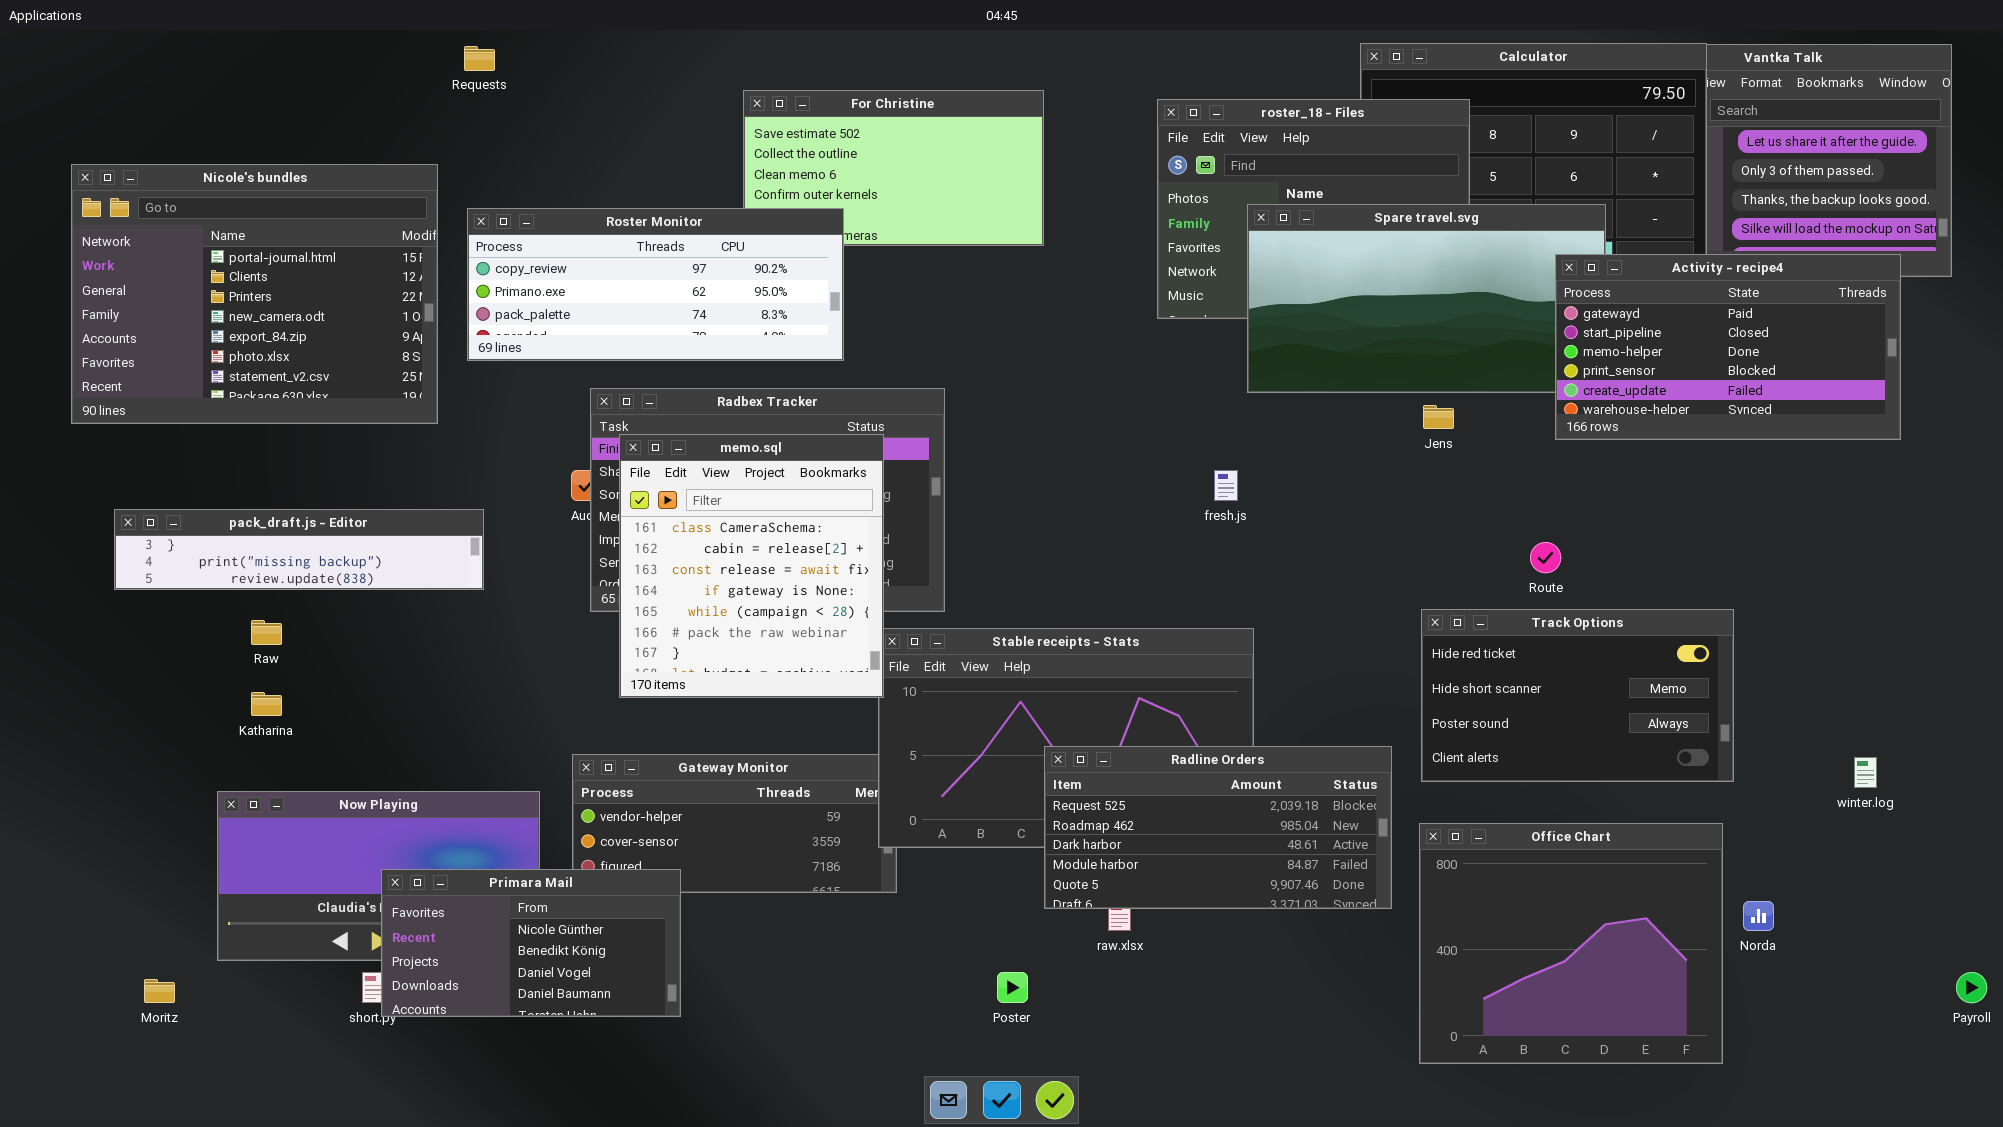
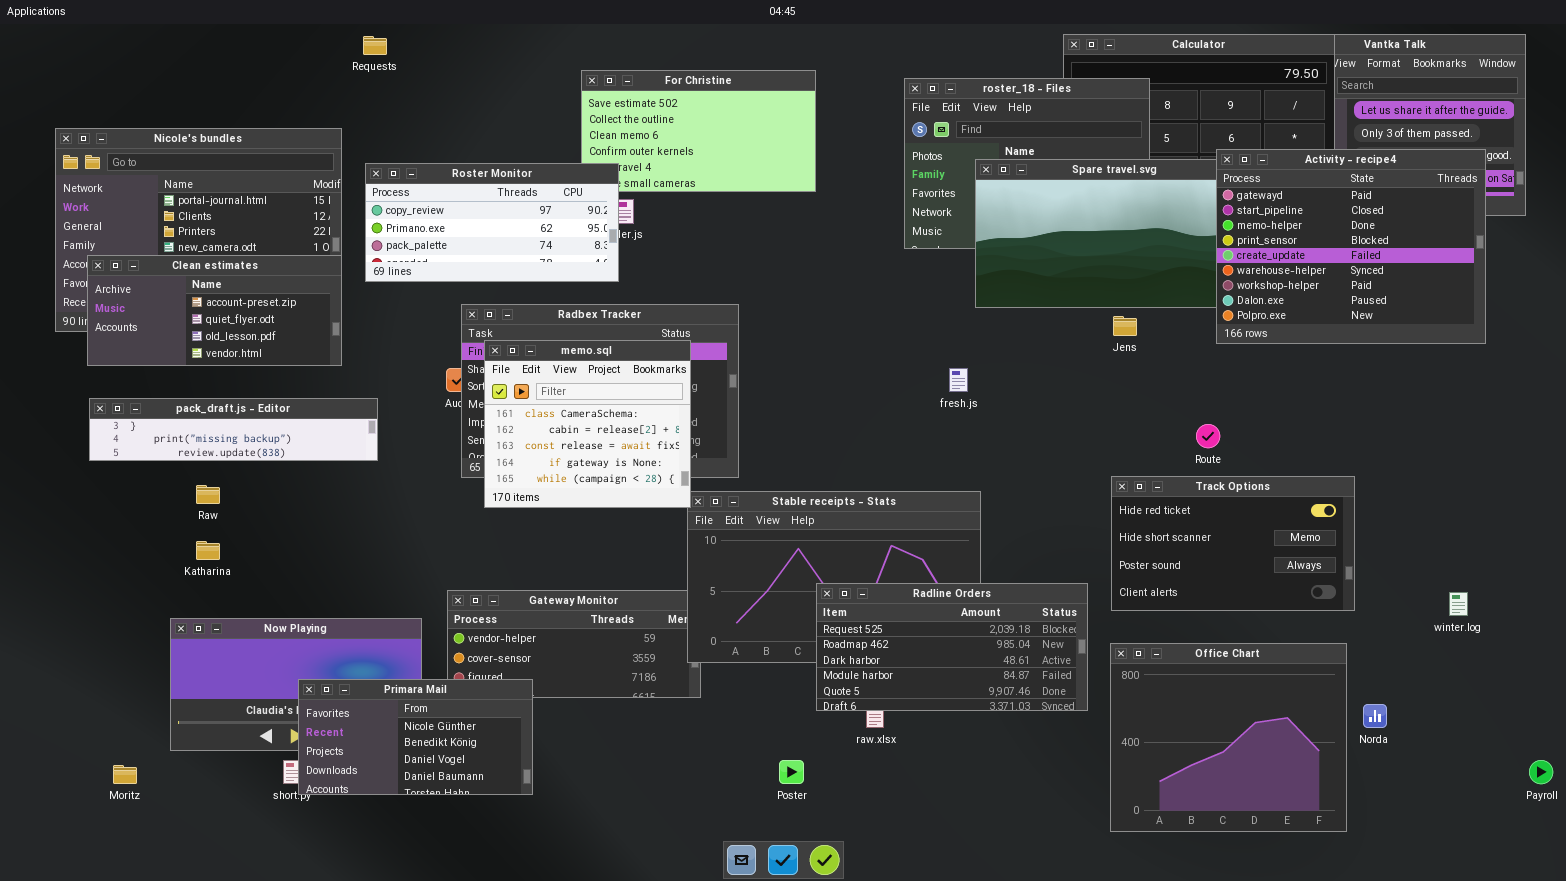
Roster Monitor: [467,208,844,361] -> [365,163,619,282], resized
Activity - recipe4: [1555,254,1901,440] -> [1216,149,1486,344], resized
Clean estimates: none -> [87,255,342,366], opened
memo.sql: [619,434,884,698] -> [484,340,691,508], resized

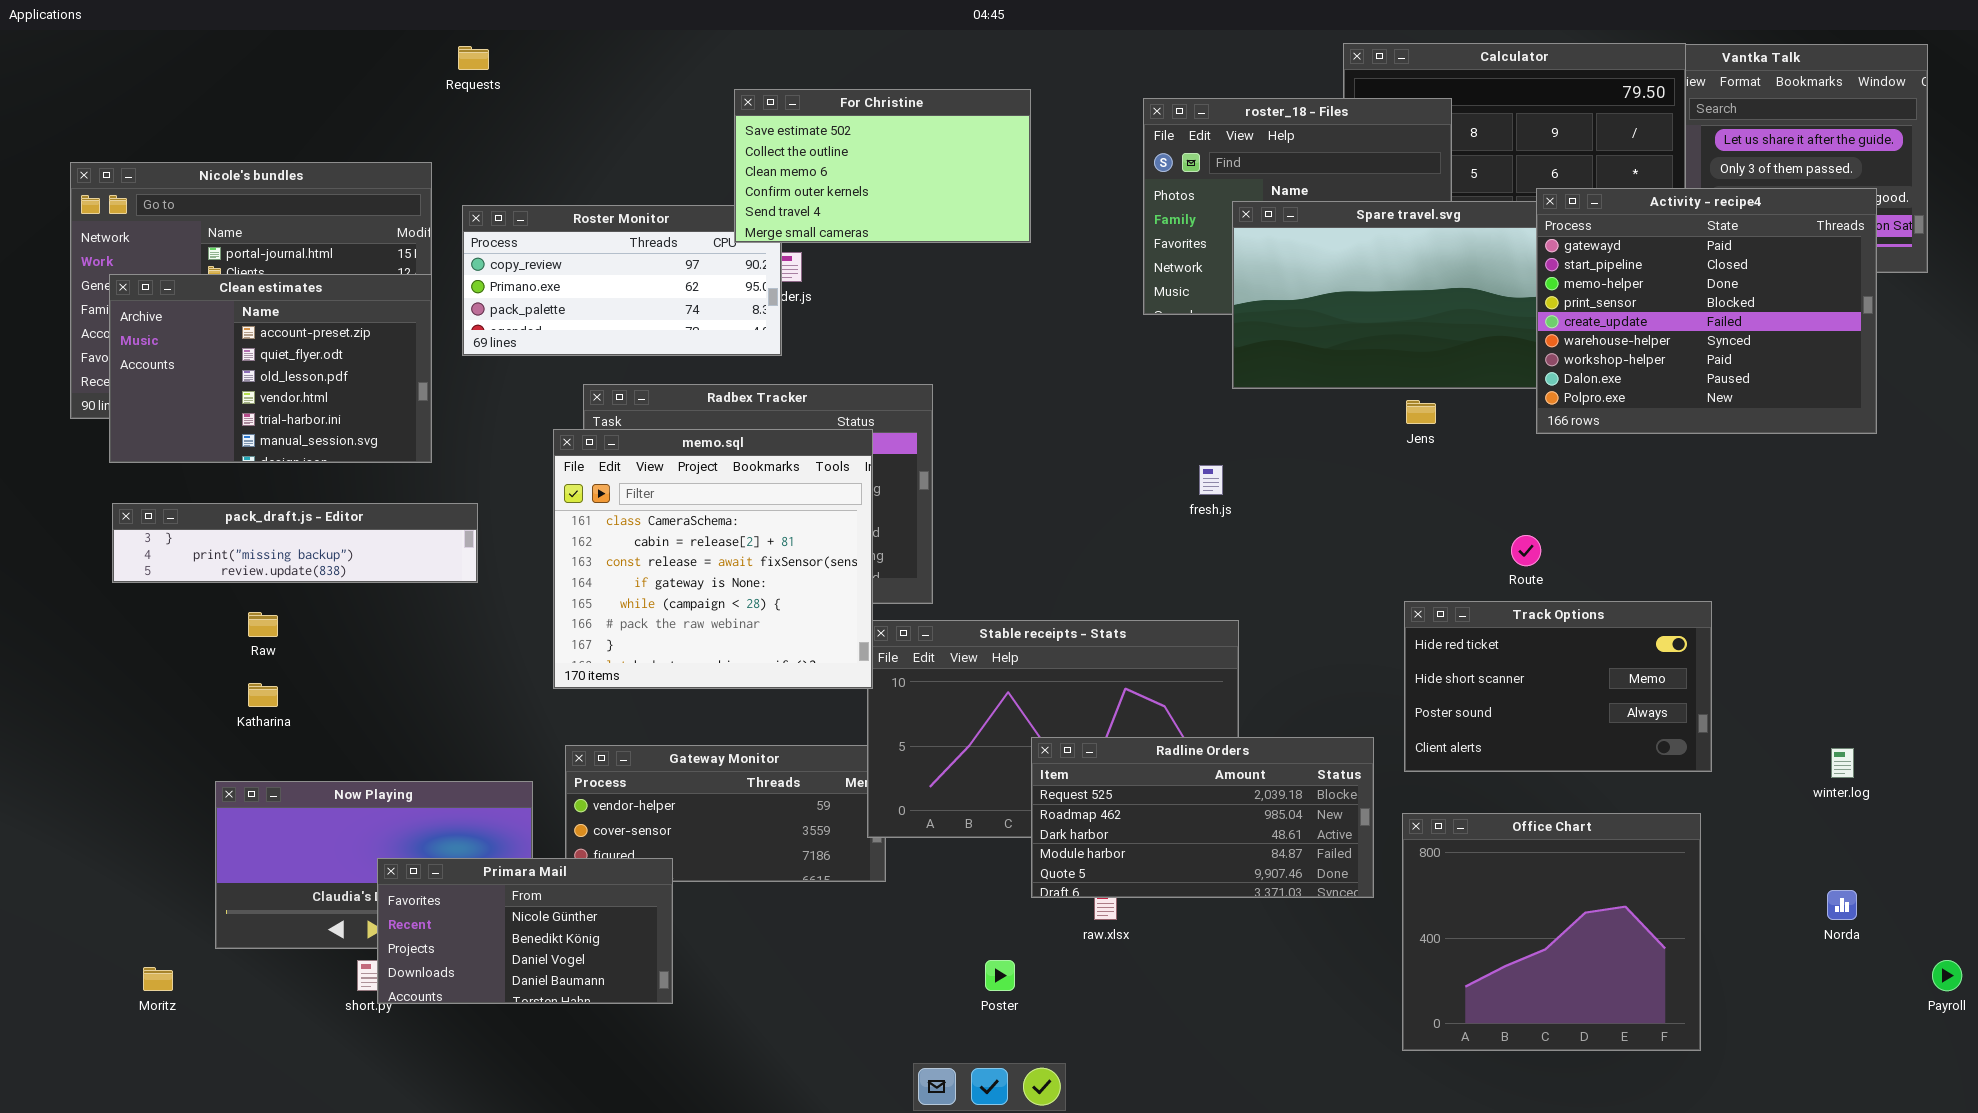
For Christine: [581,70,816,192] -> [734,89,1031,243], raised
Clean estimates: [87,255,342,366] -> [109,274,432,463], resized
memo.sql: [484,340,691,508] -> [553,429,873,689], resized
Norda: [1363,704,1387,728] -> [1827,890,1857,920], moved

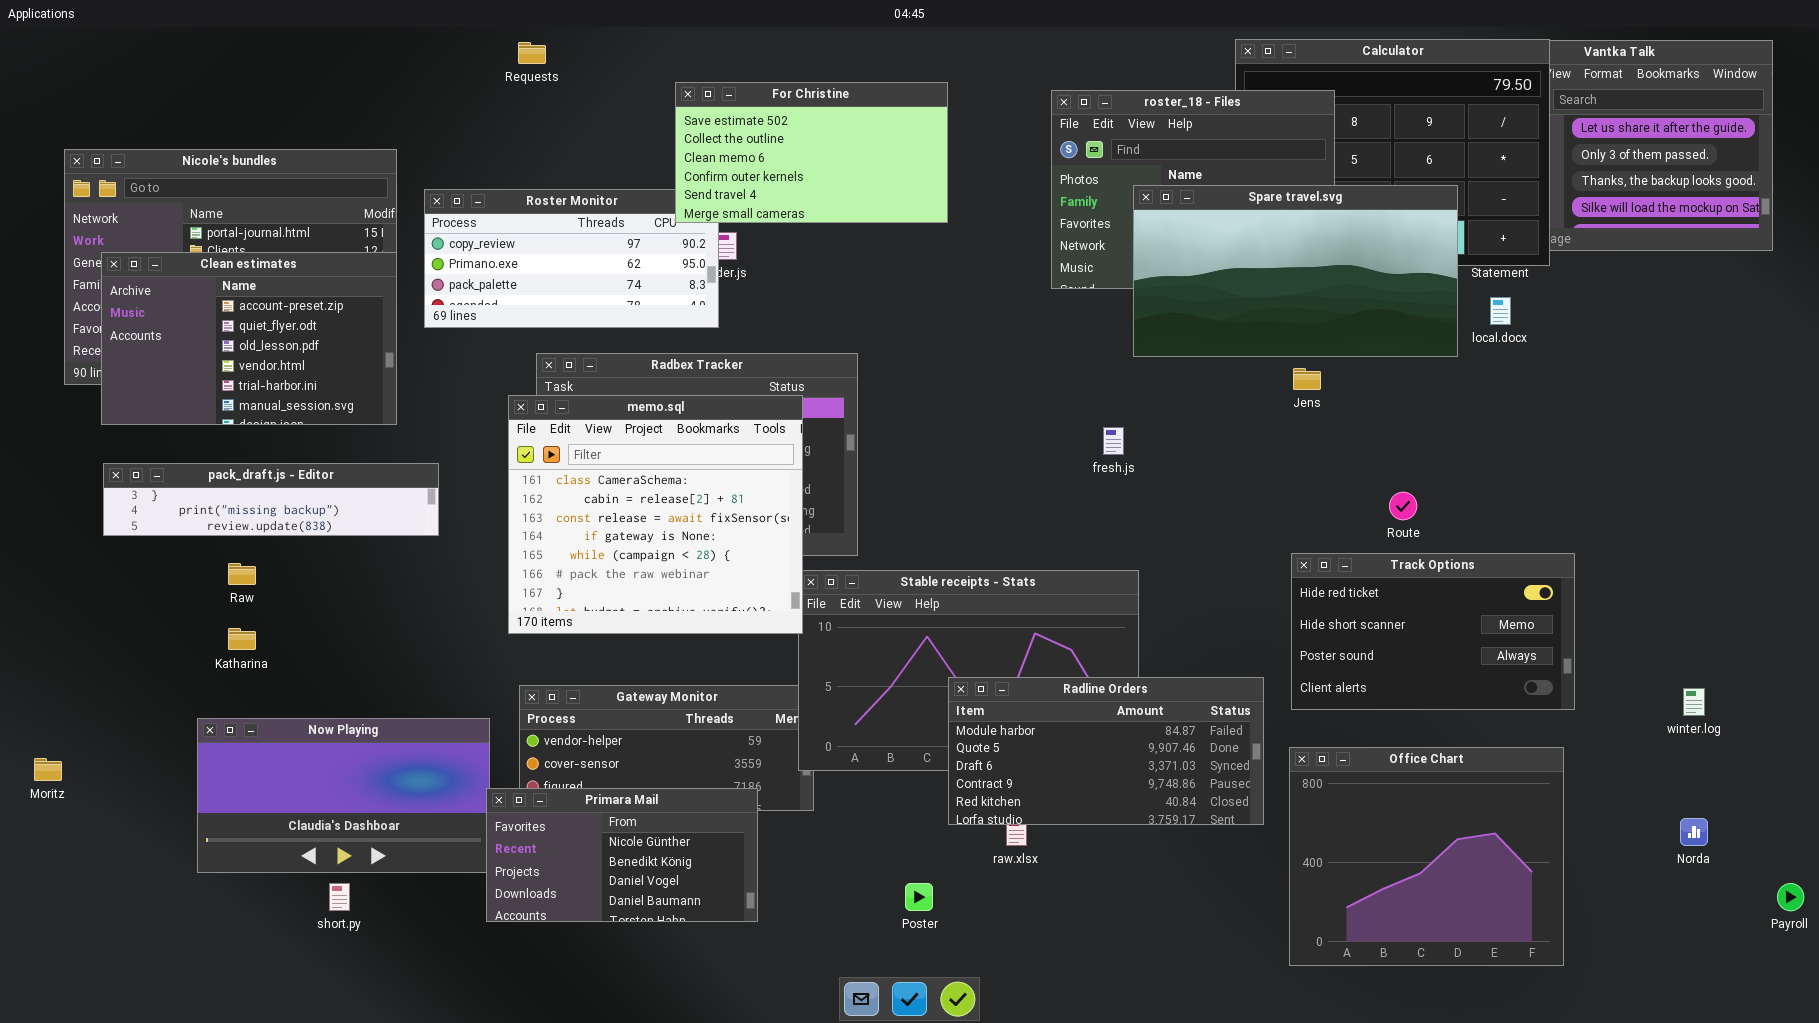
Requests: [458,46,489,70] -> [518,42,546,64], moved
Activity - recipe4: [1536,188,1877,434] -> none, closed
Radline Orders: [1031,737,1374,898] -> [948,677,1264,825], scrolled down 3 rows
Primara Mail: [377,858,673,1004] -> [486,788,758,922], moved
Moritz: [143,967,173,991] -> [34,758,62,781], moved

